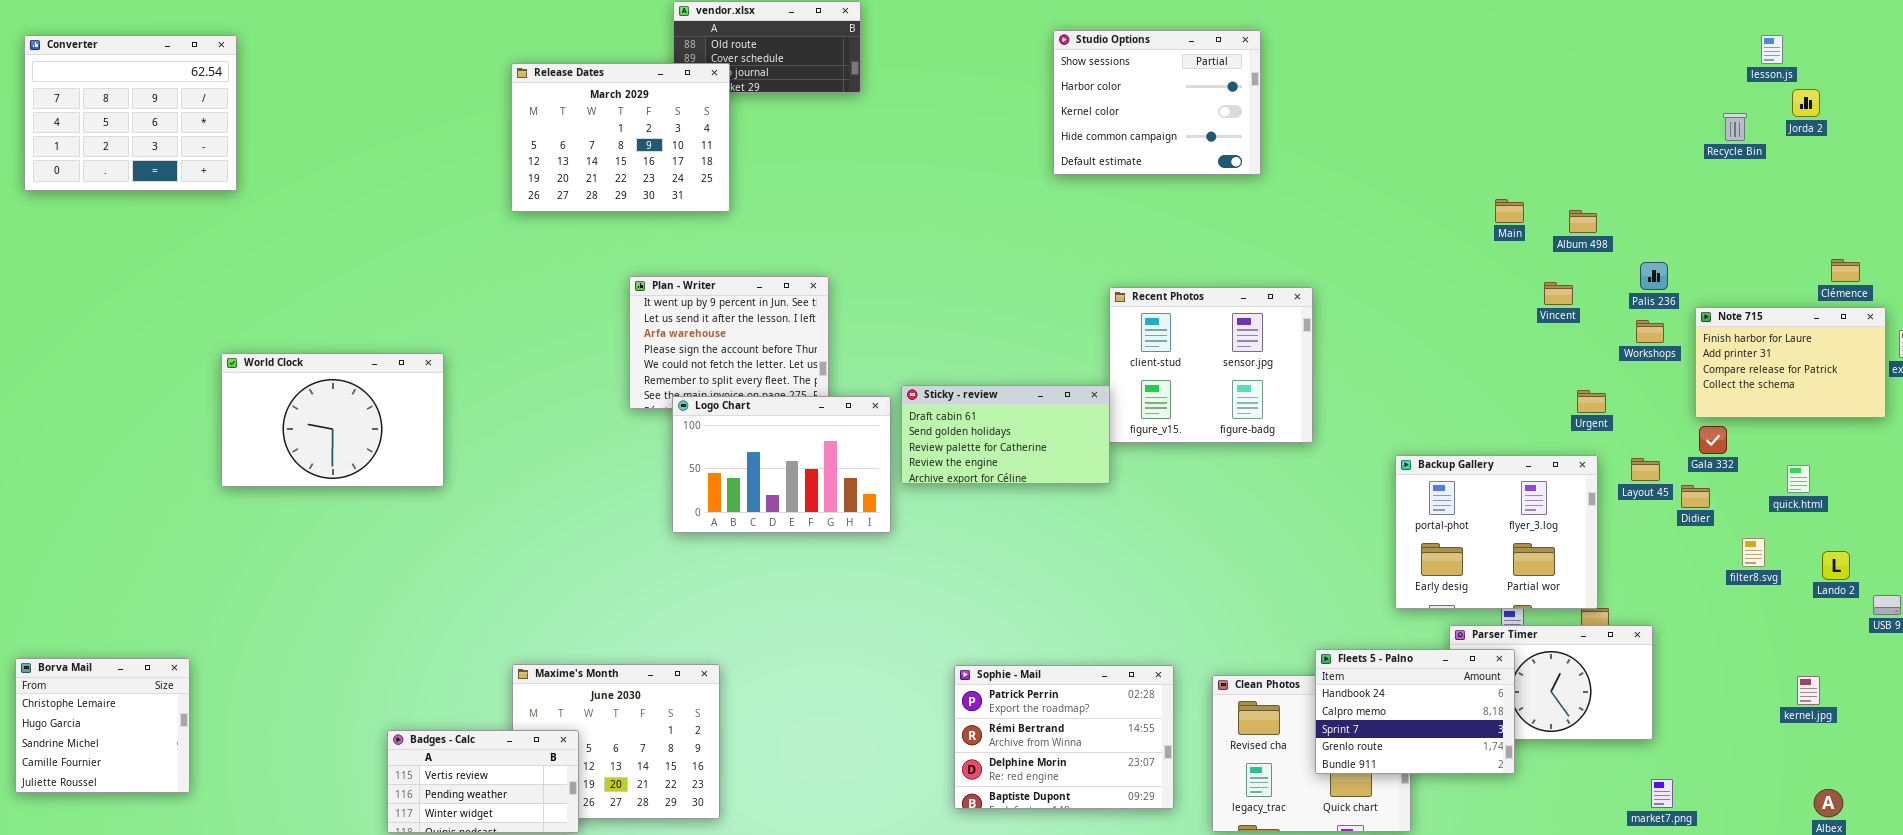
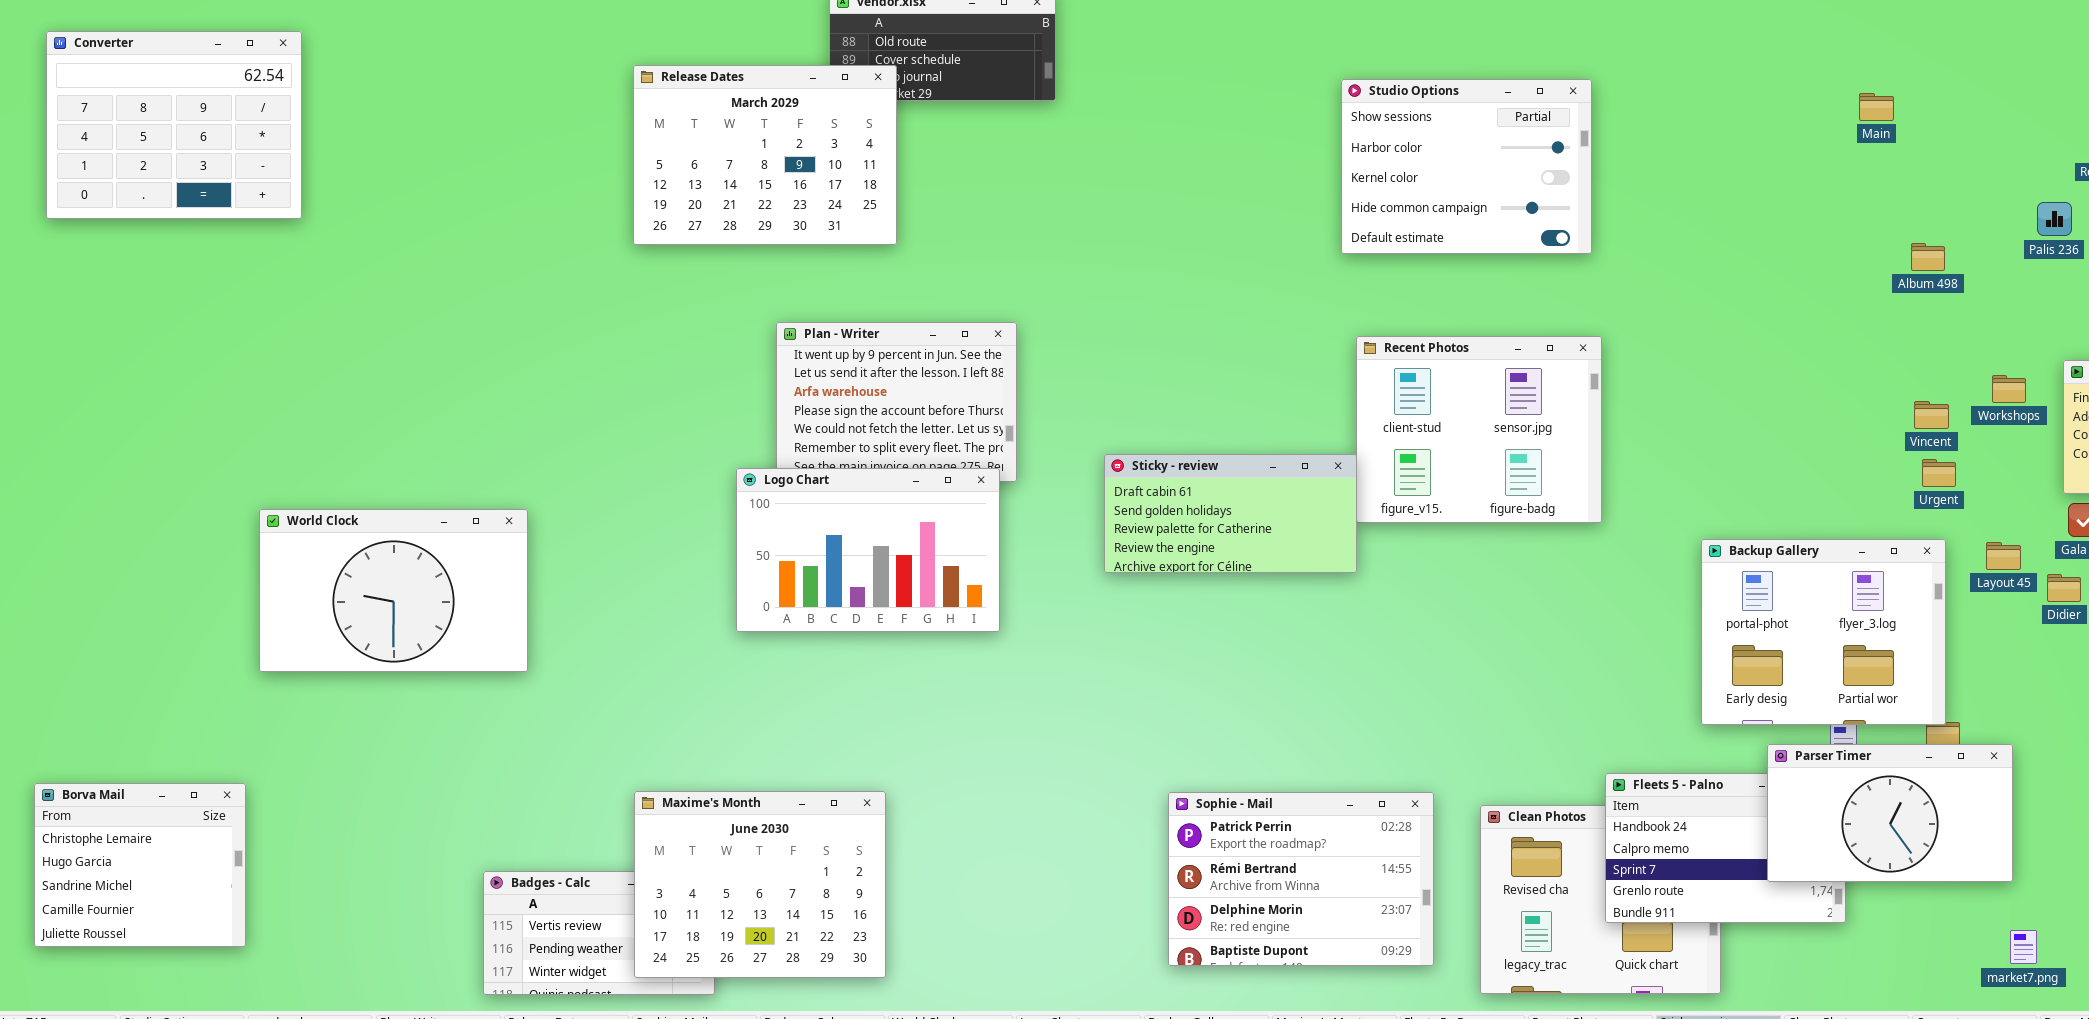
Studio Options: [1053,30,1261,175] -> [1341,79,1592,254], moved
Main: [1495,199,1524,223] -> [1859,93,1894,121], moved
Palis 236: [1640,262,1668,290] -> [2037,202,2072,236], moved
Vincent: [1544,282,1573,305] -> [1914,401,1949,429], moved
World Clock: [221,353,444,487] -> [259,509,528,672], moved
Logo Chart: [672,396,891,533] -> [736,468,1000,632], moved
Parser Timer: [1449,625,1653,740] -> [1767,744,2013,882], raised
Maxime's Month: [512,664,720,819] -> [634,791,886,978], raised

